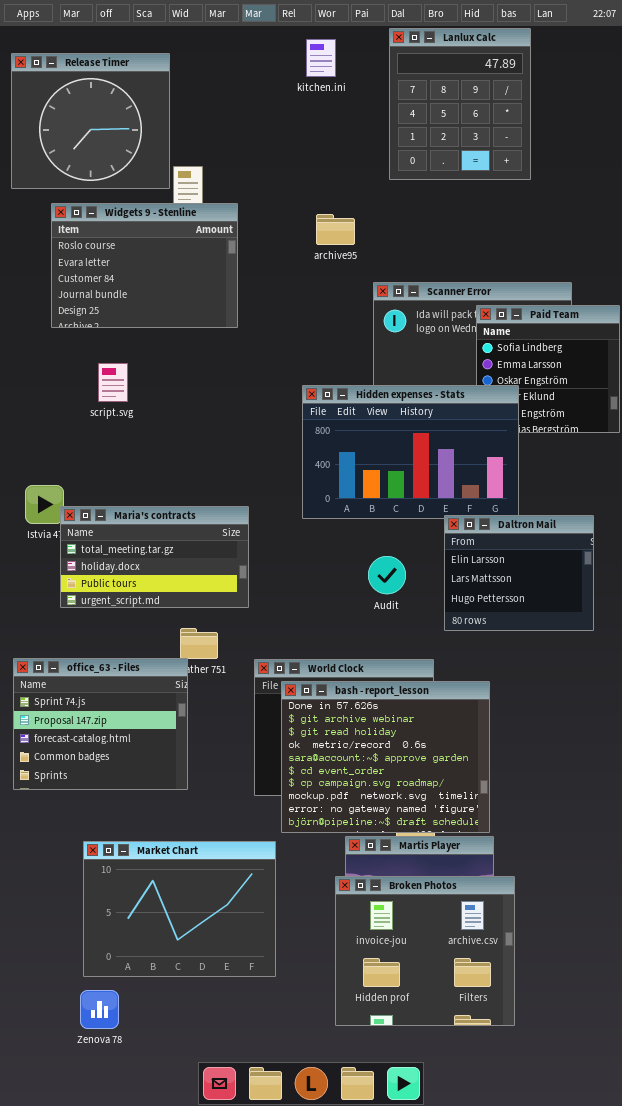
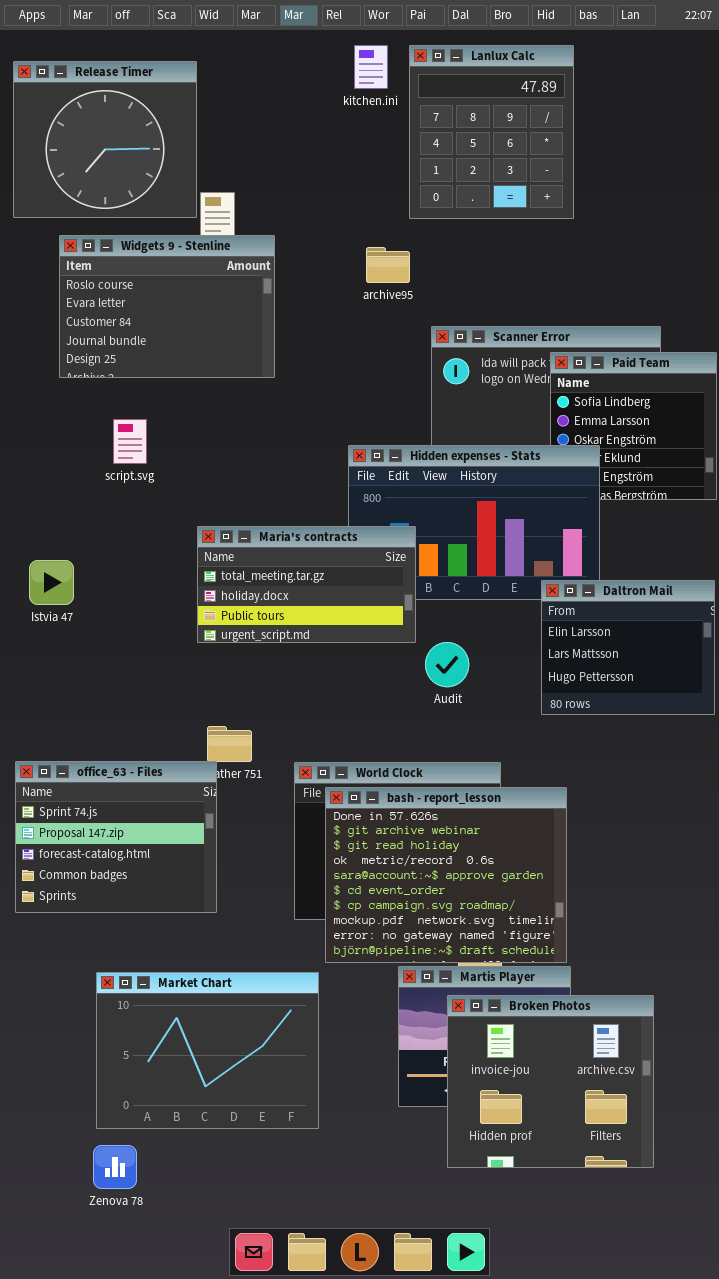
Lanlux Calc: [389,28,531,180] -> [409,45,574,219], moved
Maria's contracts: [60,506,249,608] -> [197,526,416,643], moved
Daltron Mail: [444,515,594,631] -> [541,580,715,715], moved
Broken Photos: [335,876,515,1026] -> [447,995,654,1168], moved

